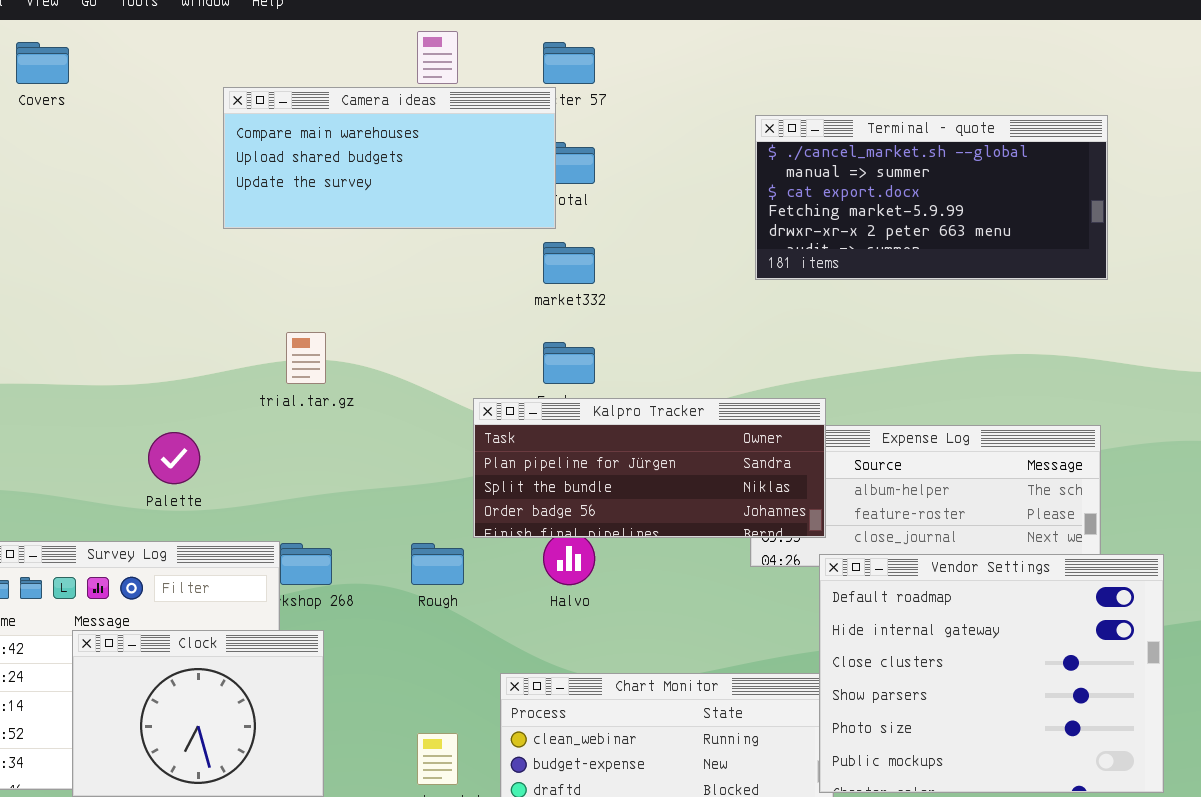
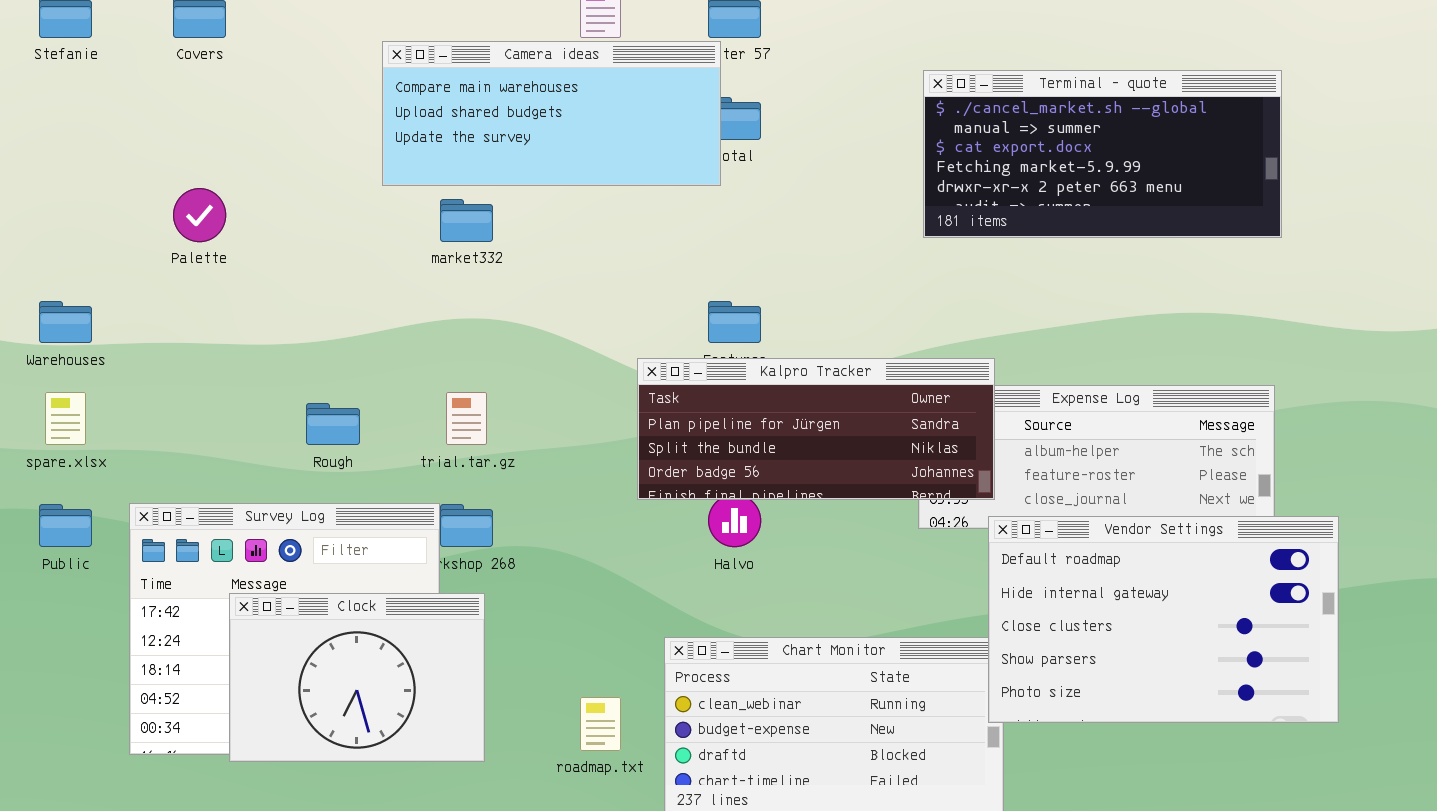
market332: [543,242,595,284] -> [440,199,493,242], moved
trial.tar.gz: [286,332,326,384] -> [446,392,487,445], moved
Palette: [148,432,200,484] -> [173,188,226,242], moved
Rough: [411,543,464,585] -> [306,403,360,445], moved
Vendor Settings: [819,554,1164,793] -> [988,516,1339,723], resized

